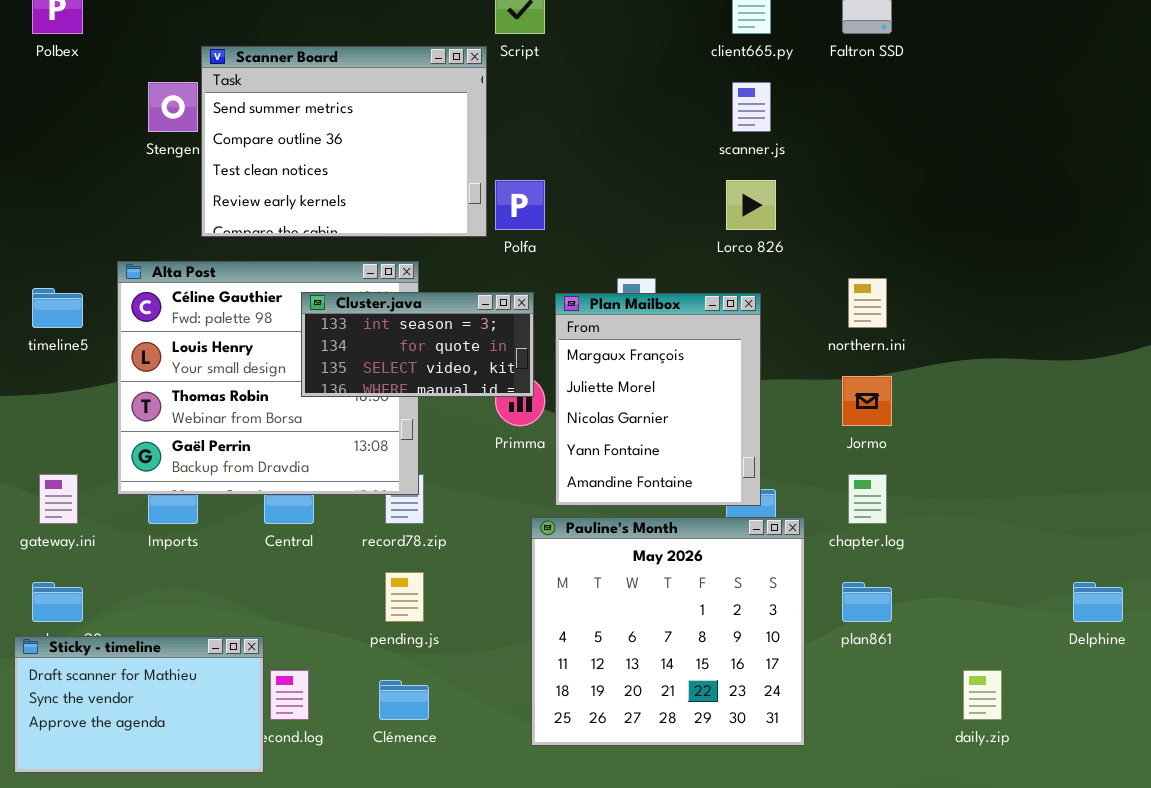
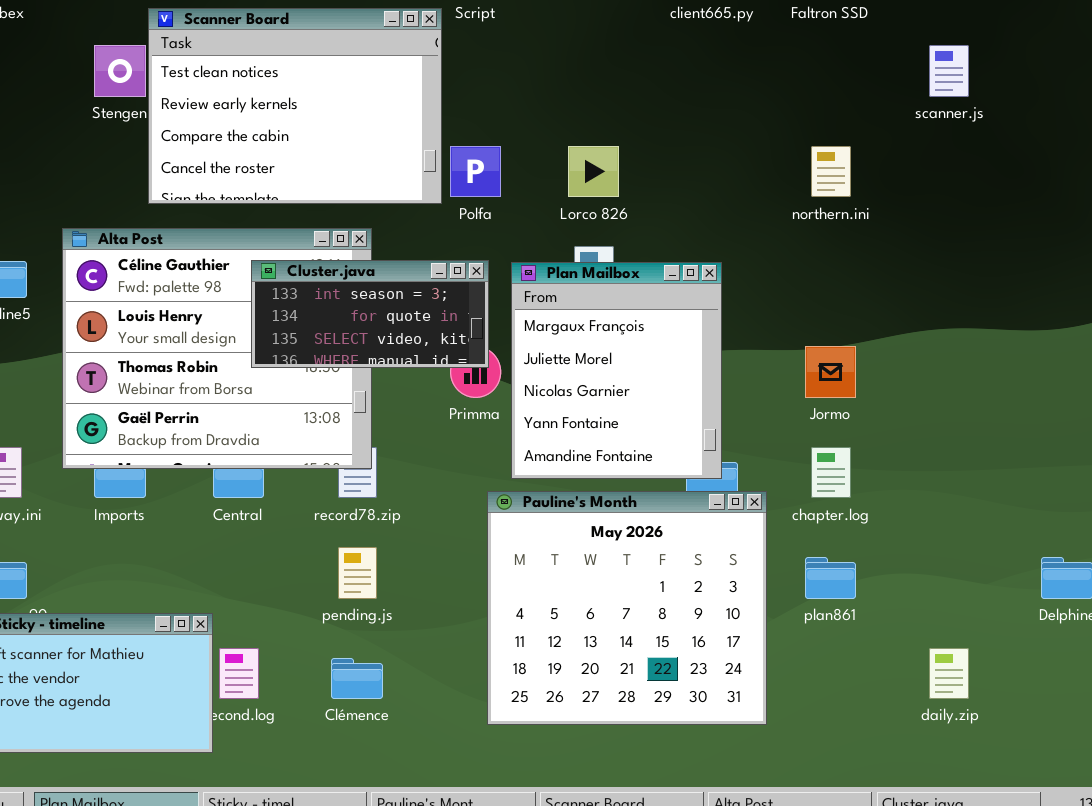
Scanner Board: [201,46,487,237] -> [148,8,442,204], scrolled down 2 rows
scanner.js: [732,82,771,132] -> [929,45,969,97], moved
Lorco 826: [726,180,776,230] -> [568,146,619,197], moved
northern.ini: [848,278,887,328] -> [811,146,851,197], moved

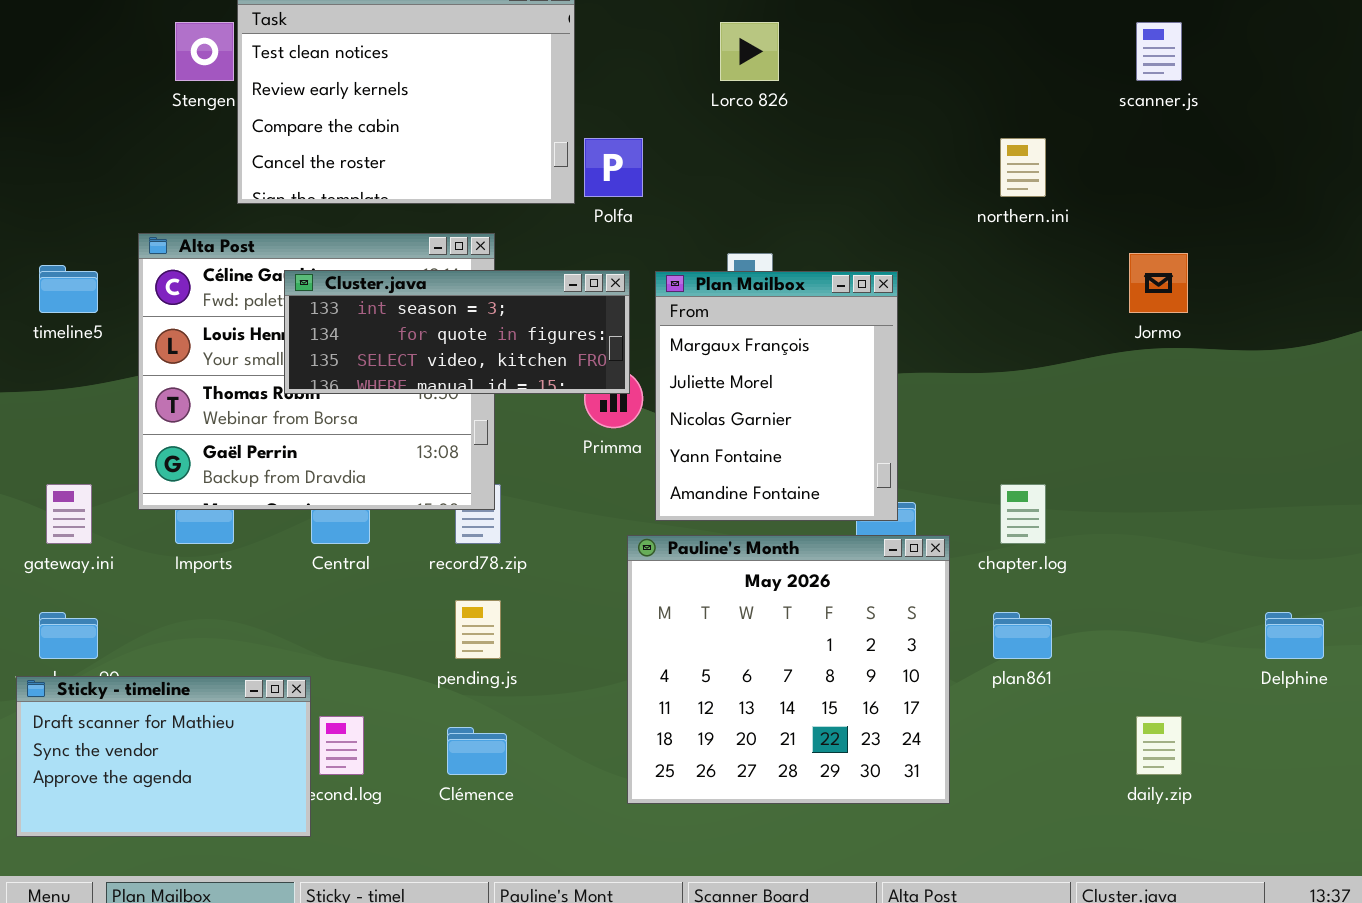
Lorco 826: [568,146,619,197] -> [720,22,779,81], moved
Cluster.java: [251,260,489,368] -> [284,270,630,394], resized
Jormo: [805,346,856,398] -> [1129,253,1188,313], moved

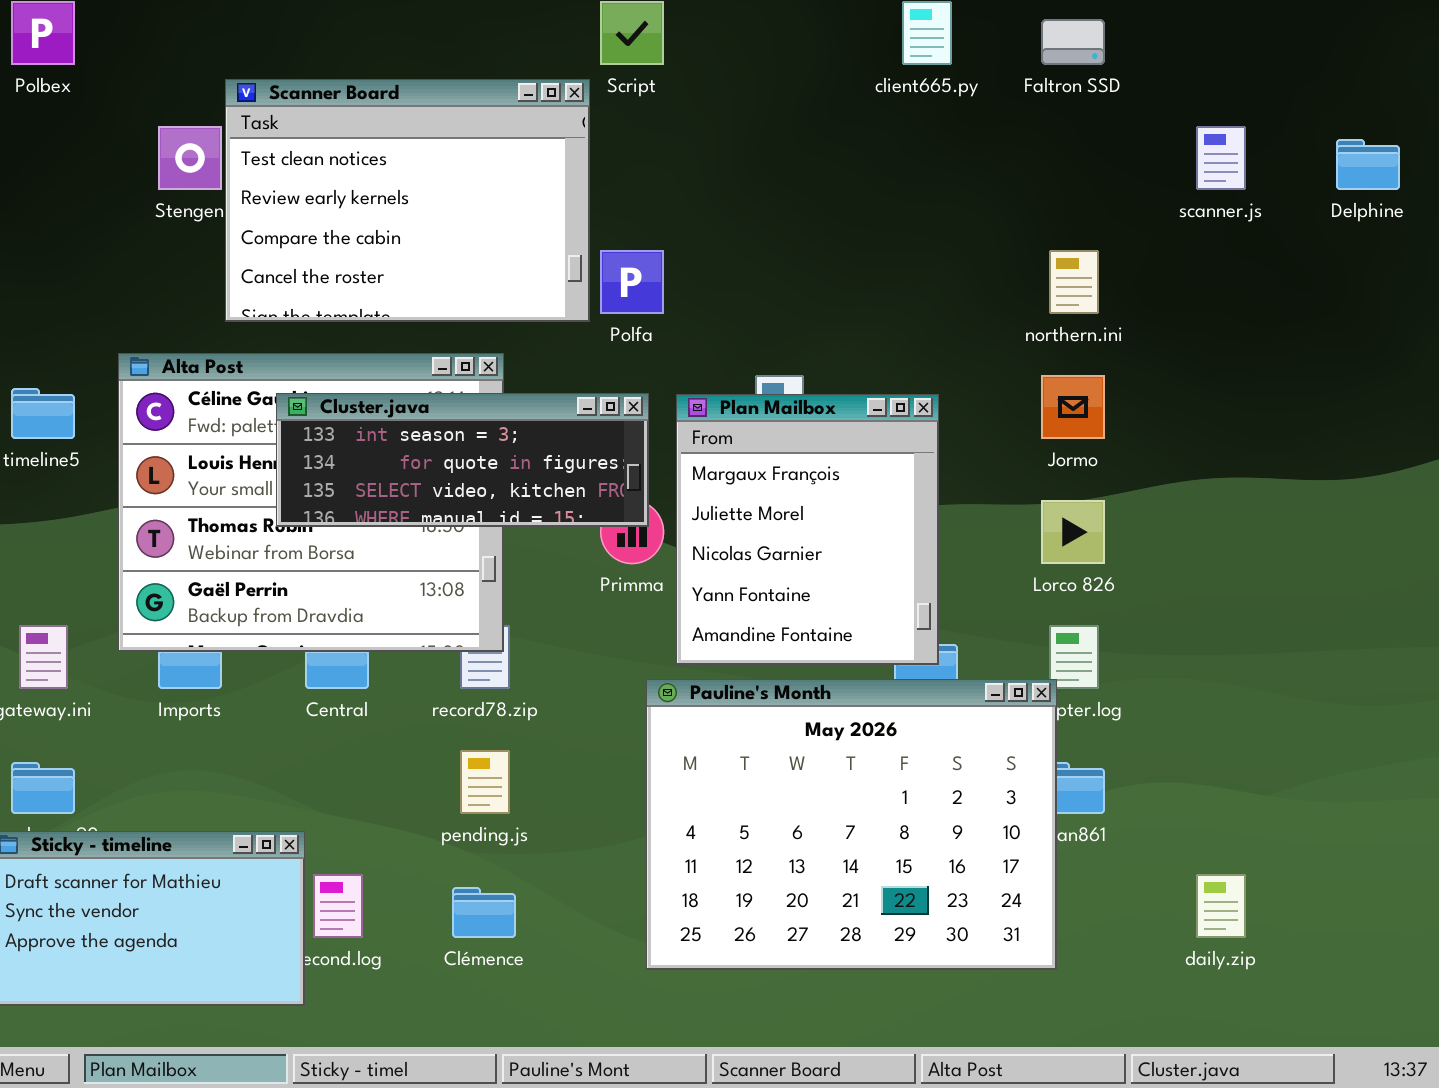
Lorco 826: [720,22,779,81] -> [1041,500,1105,564], moved
Jormo: [1129,253,1188,313] -> [1041,375,1105,439], moved
Pauline's Month: [627,535,950,804] -> [646,679,1057,970], resized
Delphine: [1265,612,1324,659] -> [1336,139,1400,190], moved

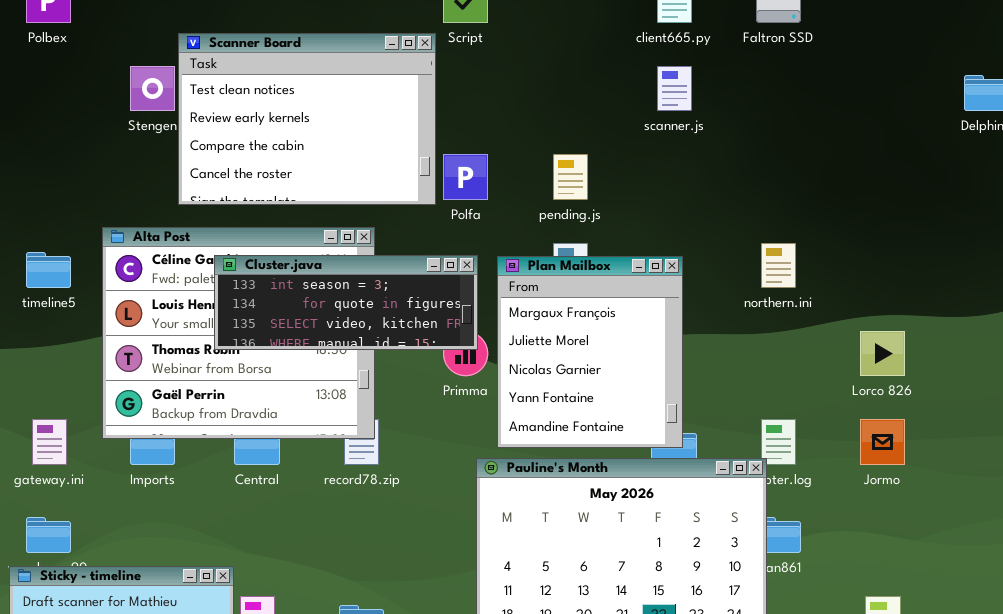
scanner.js: [1196,126,1246,190] -> [657,66,692,111], moved
northern.ini: [1049,250,1099,314] -> [761,243,796,288], moved
Jormo: [1041,375,1105,439] -> [860,419,905,465], moved
Lorco 826: [1041,500,1105,564] -> [860,331,905,376], moved
pending.js: [460,750,510,814] -> [553,154,588,200], moved

